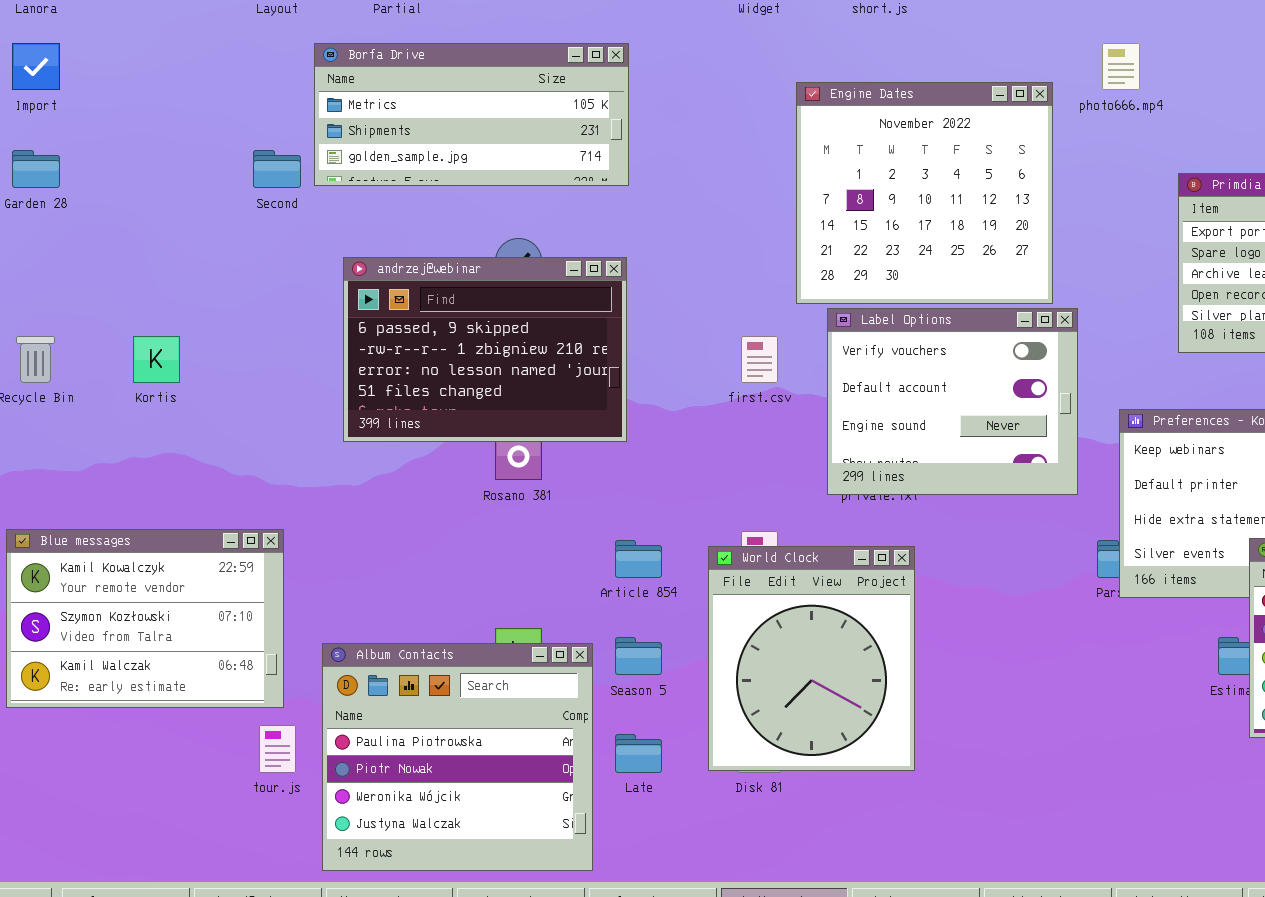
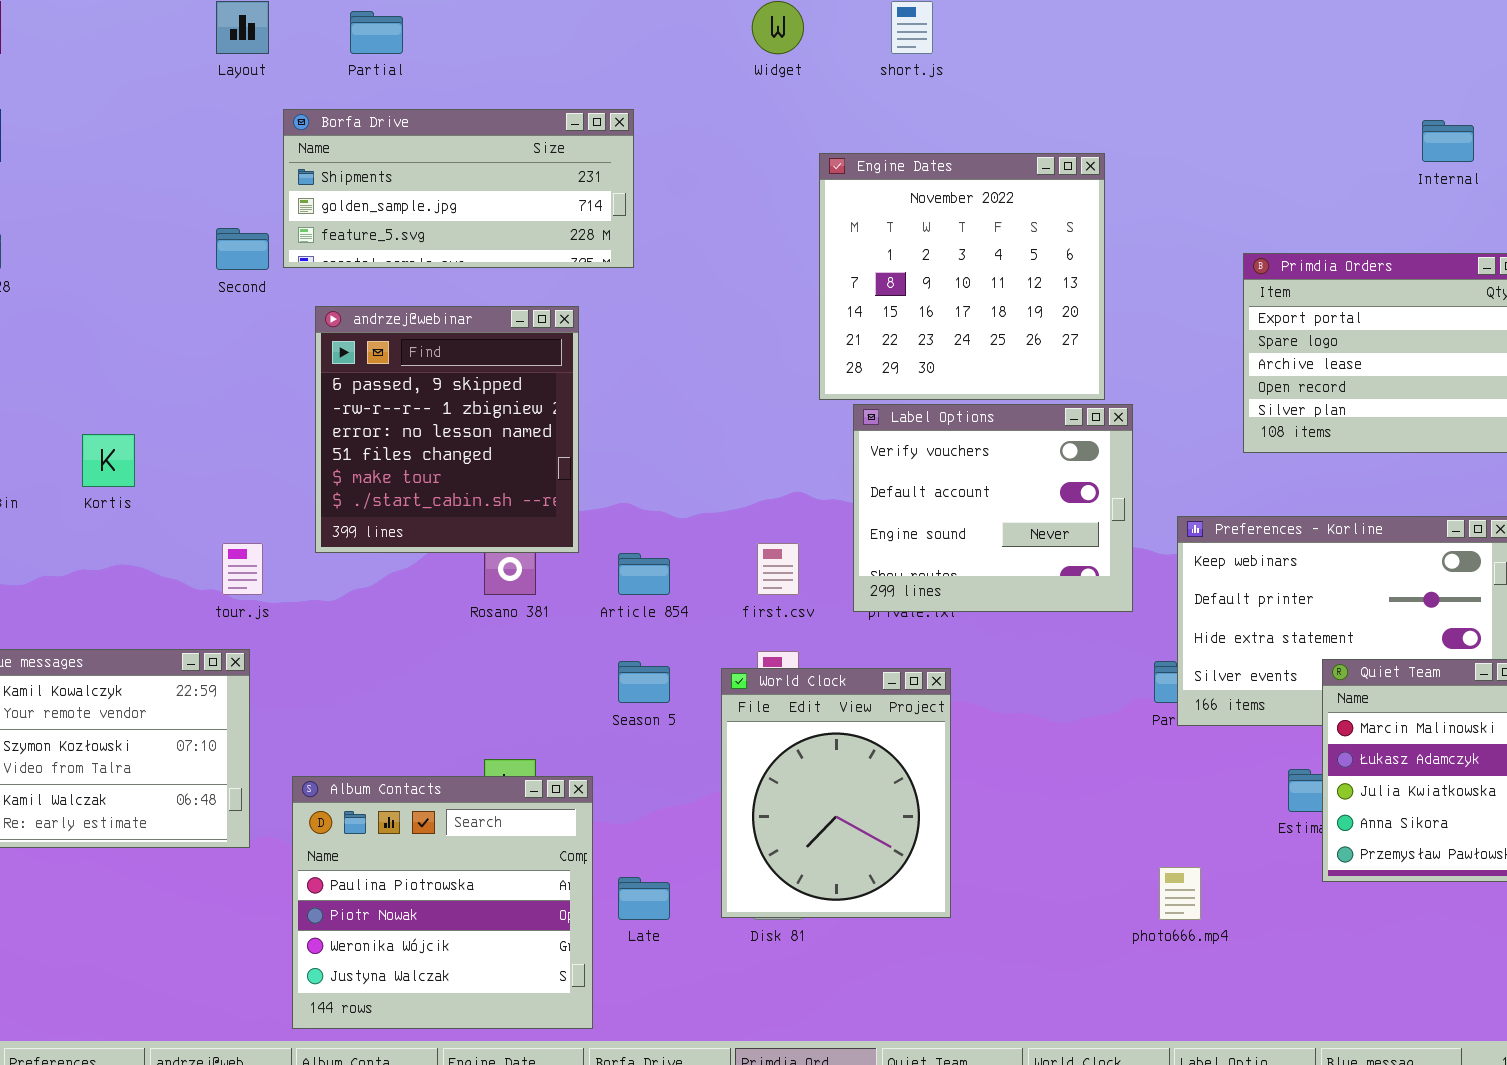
Borfa Drive: [314,43,629,186] -> [283,109,634,268], scrolled down 1 row
photo666.mp4: [1102,43,1140,90] -> [1159,867,1201,920], moved
andrzej@webinar: [343,257,627,442] -> [315,306,579,553], resized
first.csv: [741,336,778,383] -> [757,543,799,595], moved
Article 854: [615,540,662,578] -> [618,553,670,595], moved
Season 5: [615,637,662,675] -> [618,661,670,703], moved
tour.js: [259,725,296,773] -> [222,543,263,595], moved

